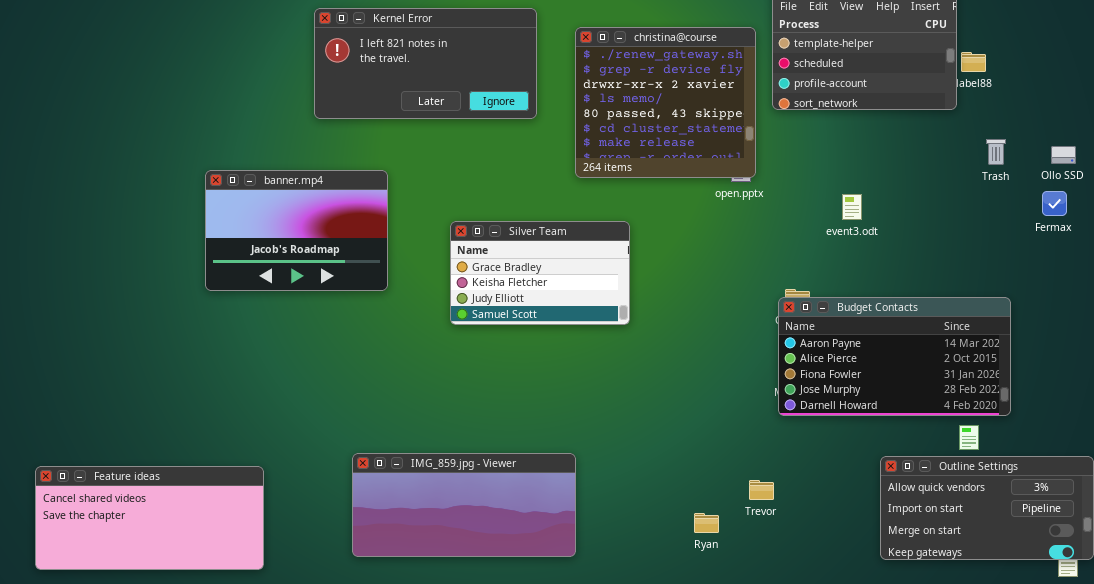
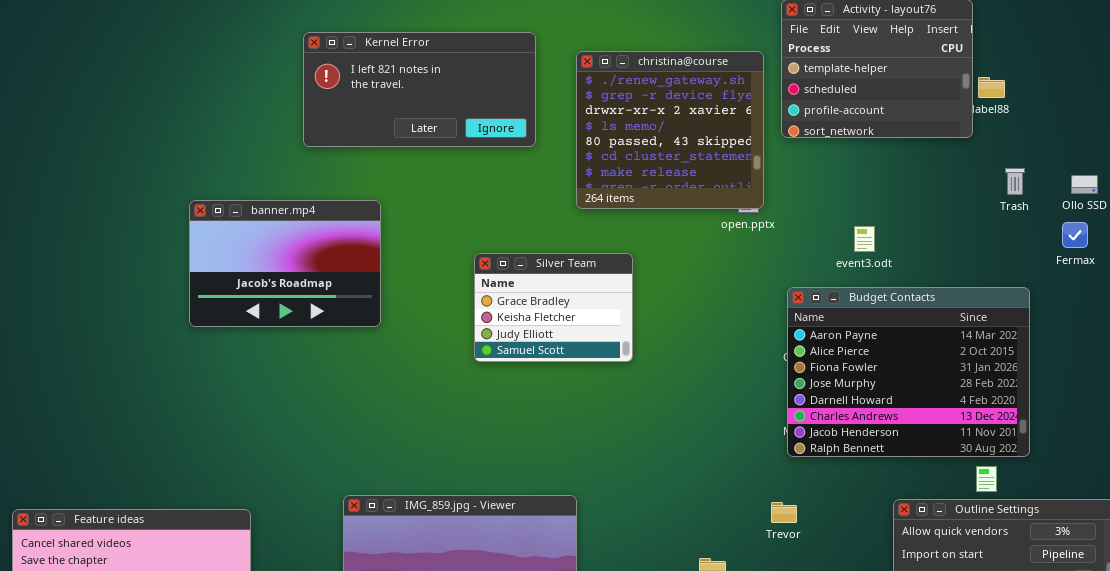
Silver Team: [450,221,630,325] -> [474,253,633,362], resized
Budget Contacts: [778,297,1011,416] -> [787,287,1030,457], resized
Trevor: [749,480,774,500] -> [771,502,797,523], moved

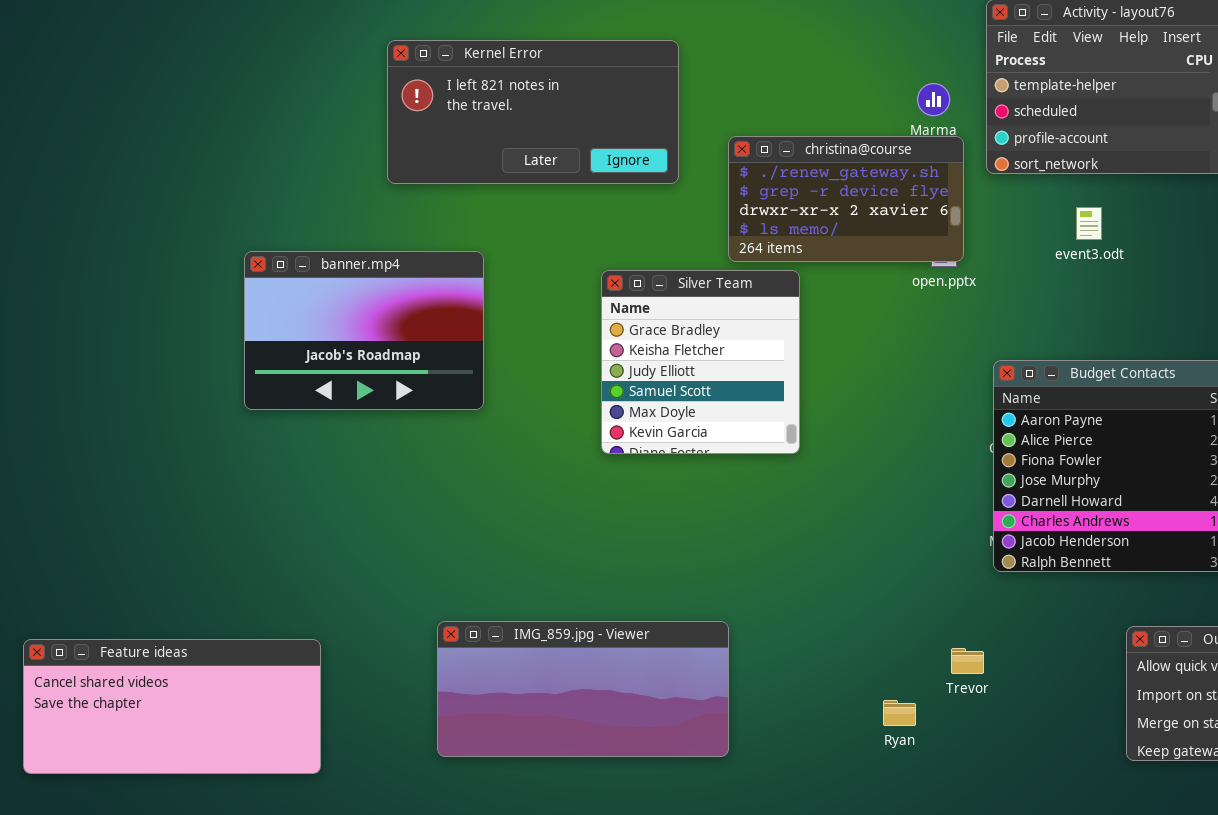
christina@course: [576,51,764,209] -> [728,136,964,262], resized
event3.odt: [854,226,875,252] -> [1076,207,1102,240], moved
Silver Team: [474,253,633,362] -> [601,270,800,454], resized
Trevor: [771,502,797,523] -> [951,648,984,674], moved

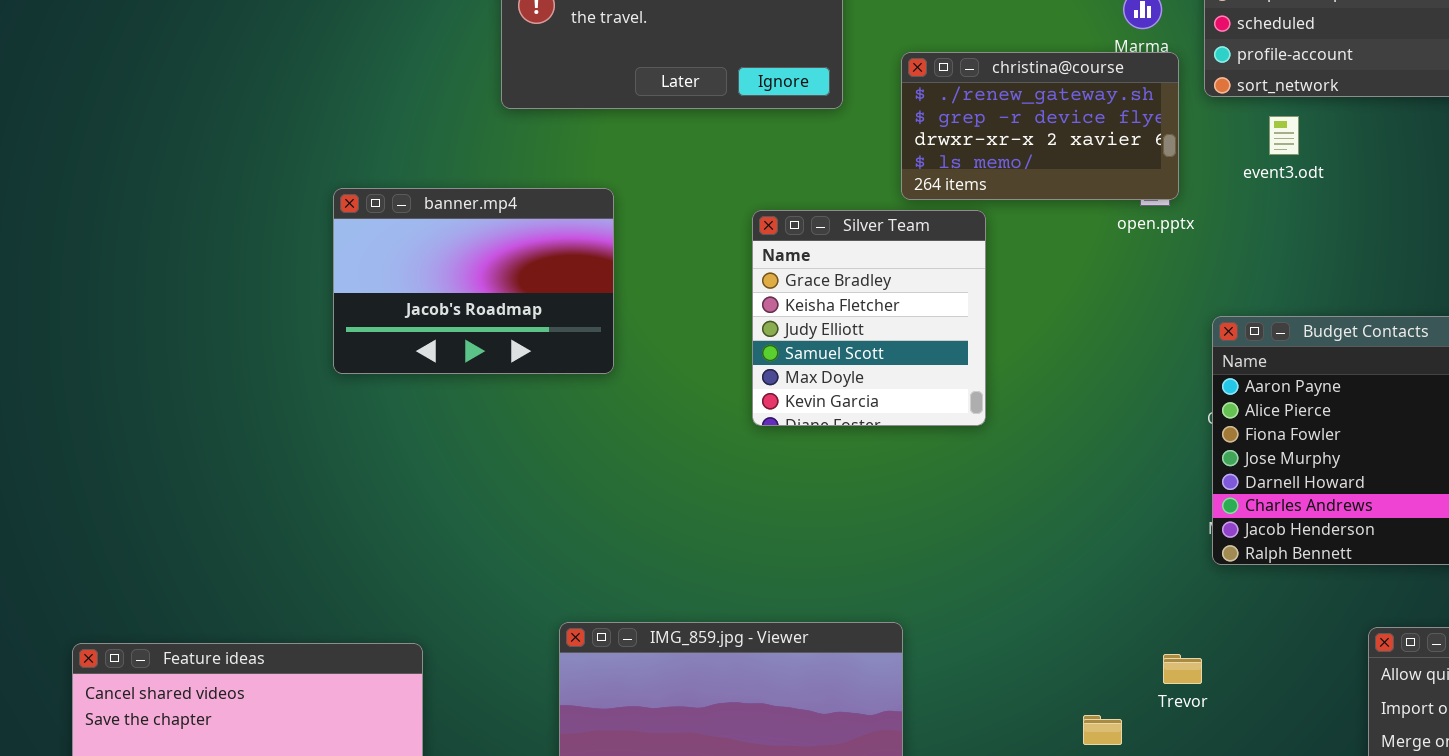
event3.odt: [1076,207,1102,240] -> [1269,116,1299,155], moved

